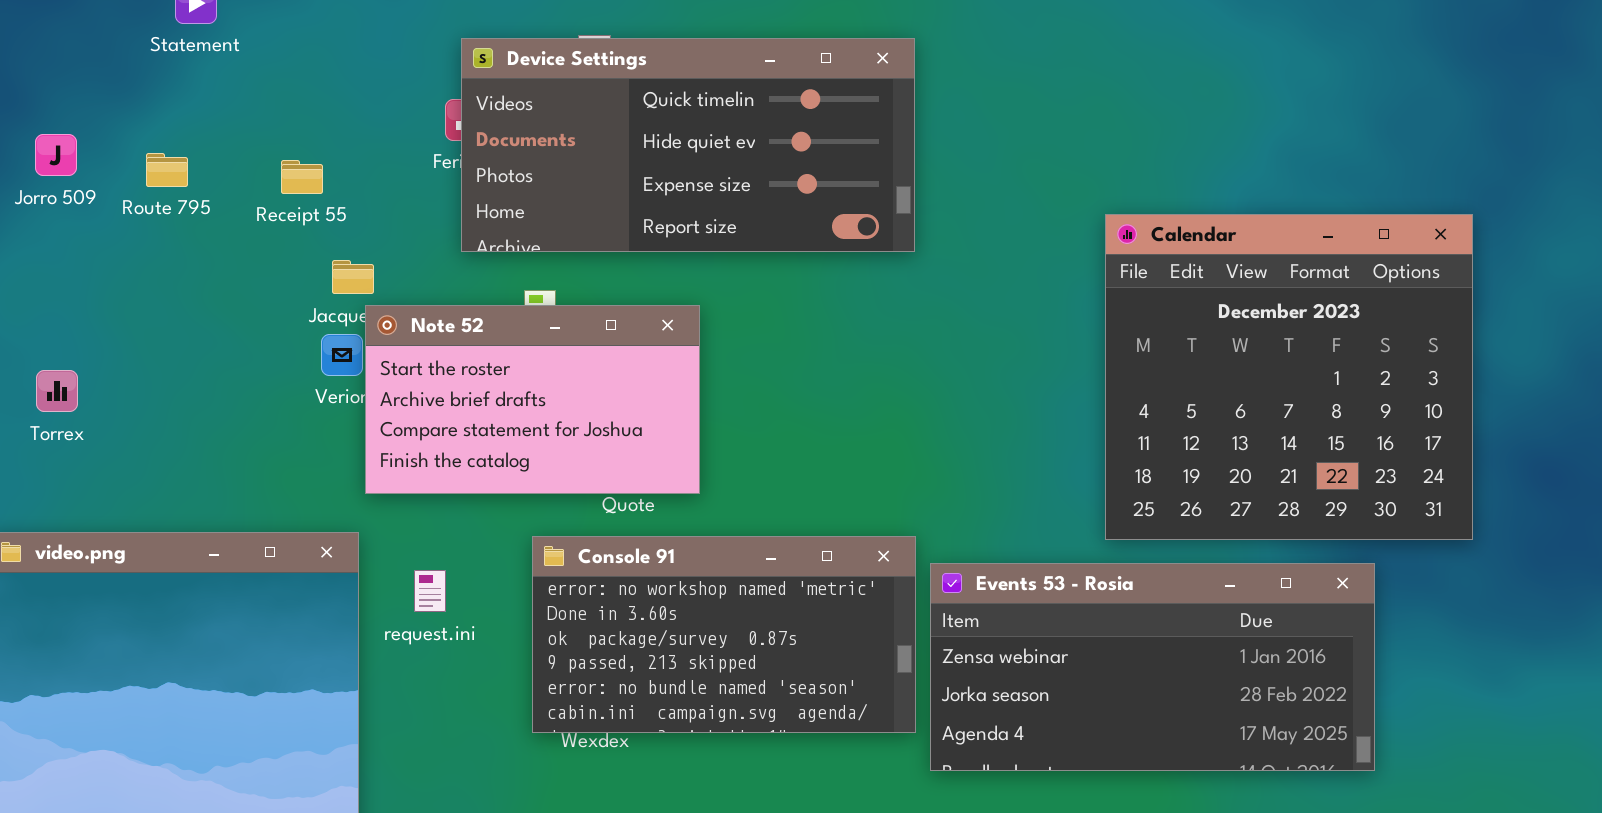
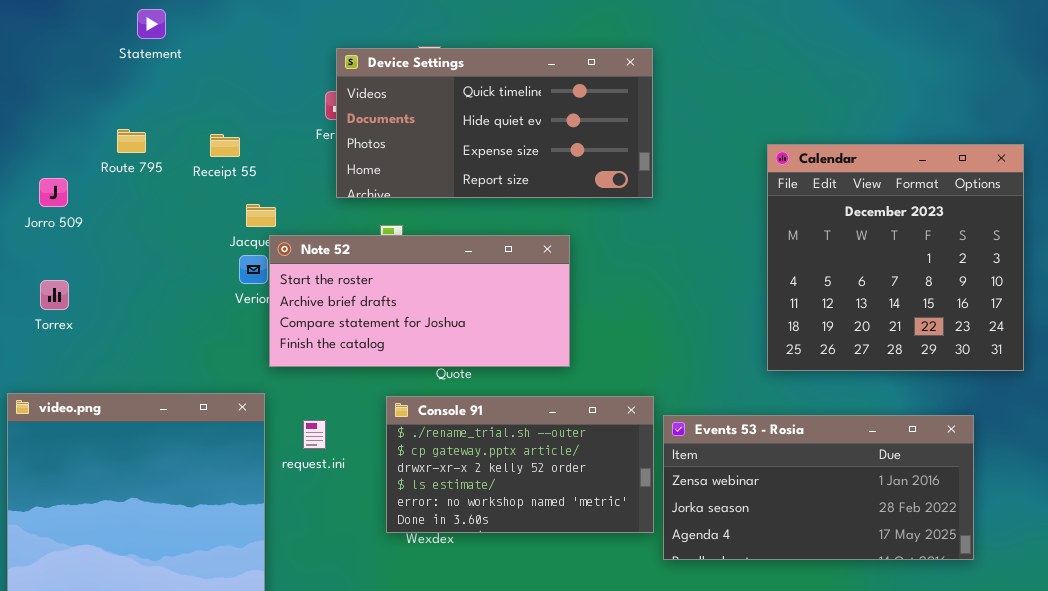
Jorro 509: [35,134,77,176] -> [39,178,68,207], moved
Calendar: [1105,214,1473,540] -> [767,144,1024,371], moved
Note 52: [365,305,700,494] -> [269,235,570,367], resized
Console 91: [532,536,916,733] -> [386,396,654,533], scrolled up 4 rows

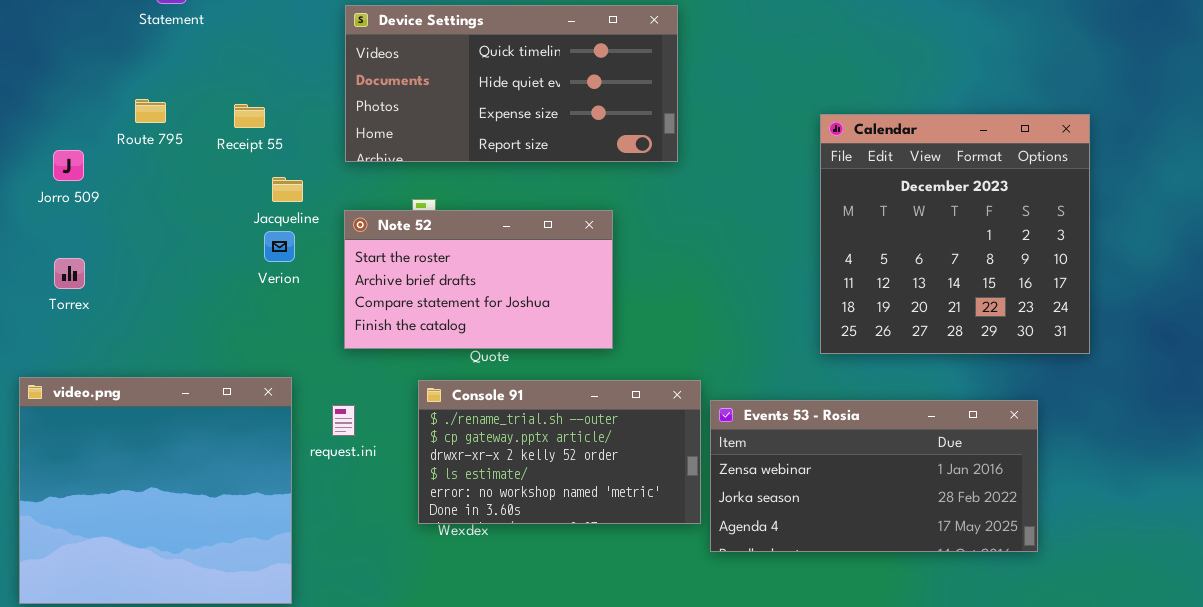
Device Settings: [336,48,653,198] -> [345,5,678,162], moved
Note 52: [269,235,570,367] -> [344,210,613,349], resized

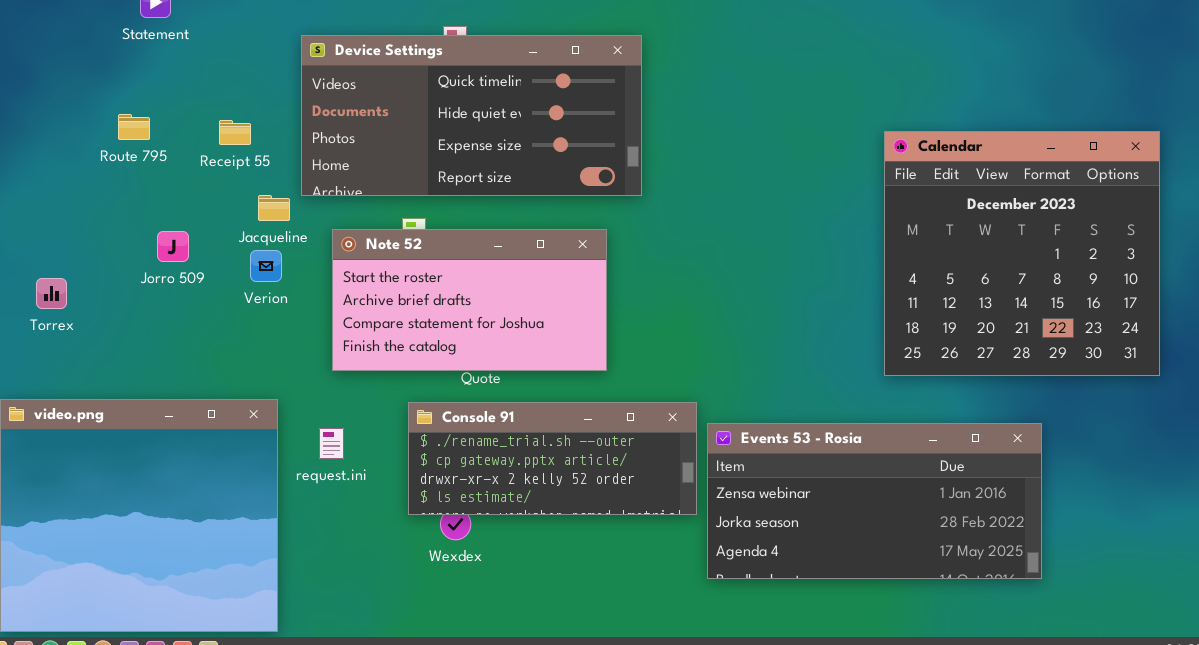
Device Settings: [345,5,678,162] -> [301,35,642,196], moved
Calendar: [820,114,1090,354] -> [884,131,1160,376], moved
Jorro 509: [53,150,84,181] -> [157,231,189,262], moved
Console 91: [418,380,701,524] -> [408,402,697,515], resized

